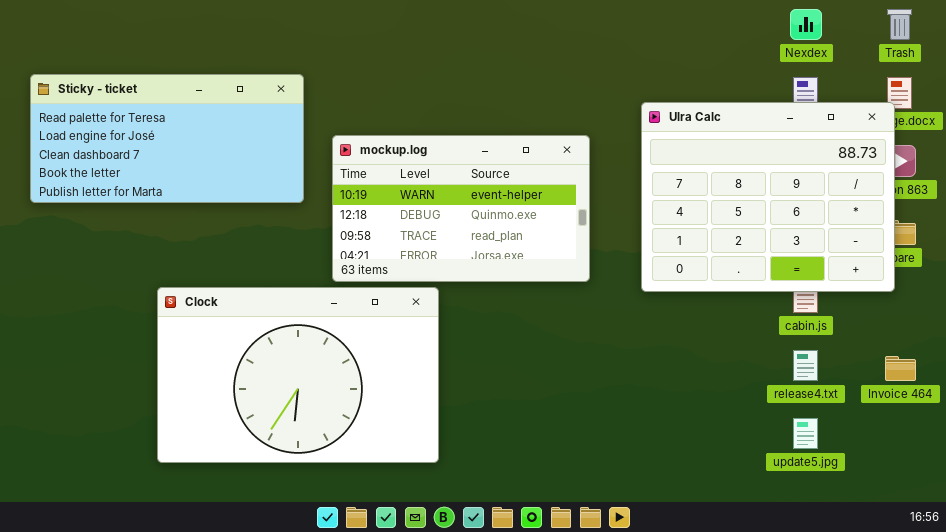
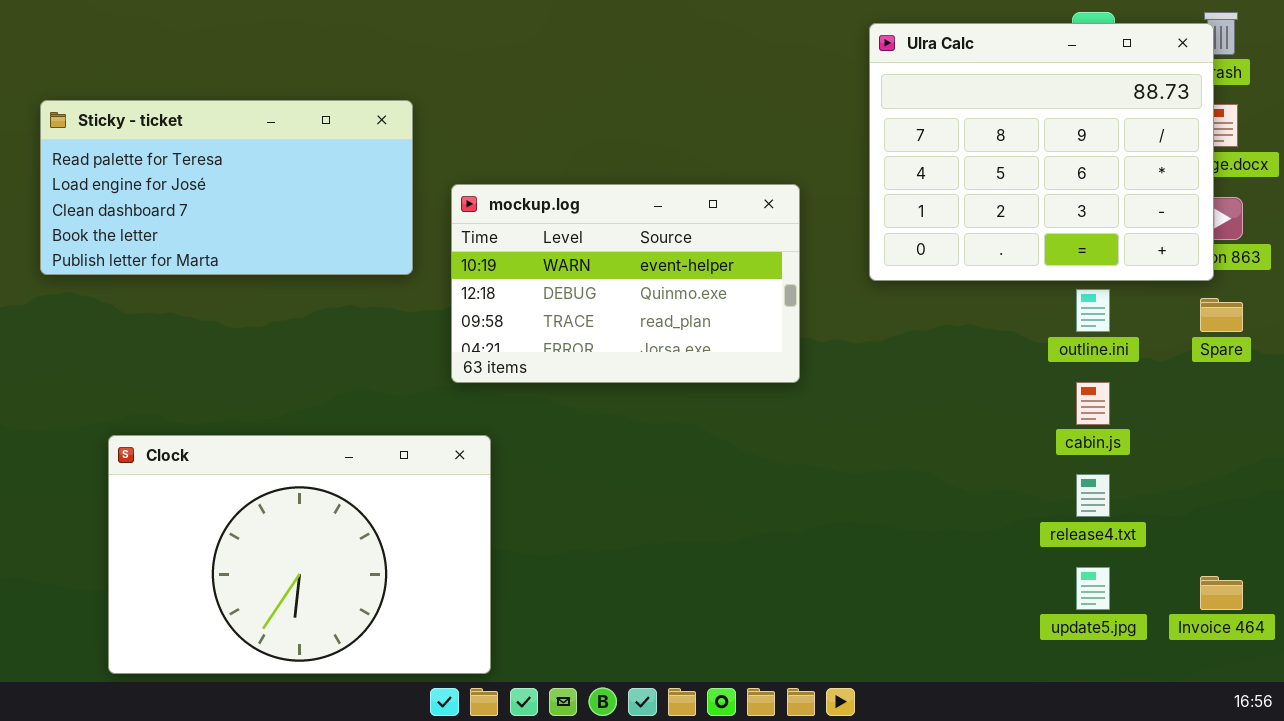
Ulra Calc: [641,102,895,292] -> [869,23,1214,281], moved
Clock: [157,287,439,463] -> [108,435,491,674], moved
Invoice 464: [885,356,916,381] -> [1200,576,1243,610], moved

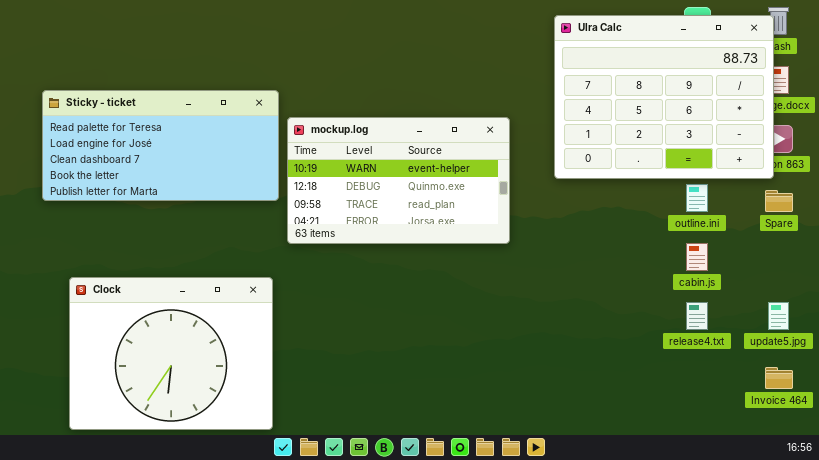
Sticky - ticket: [40,100,413,275] -> [42,90,279,201], moved
Clock: [108,435,491,674] -> [69,277,273,430], resized
update5.jpg: [1076,567,1110,610] -> [768,302,789,330], moved

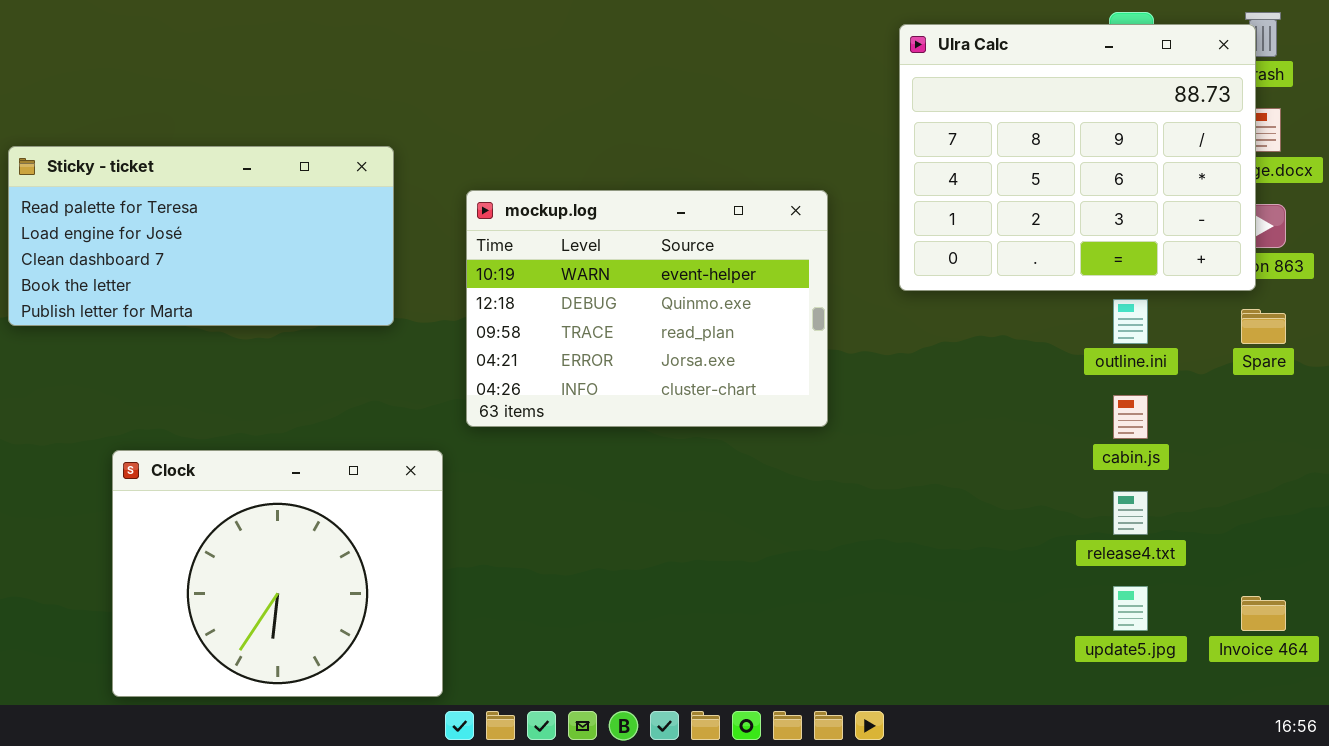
Sticky - ticket: [42,90,279,201] -> [8,146,394,326], moved
mockup.log: [287,117,510,244] -> [466,190,828,427], resized
update5.jpg: [768,302,789,330] -> [1113,586,1148,631], moved

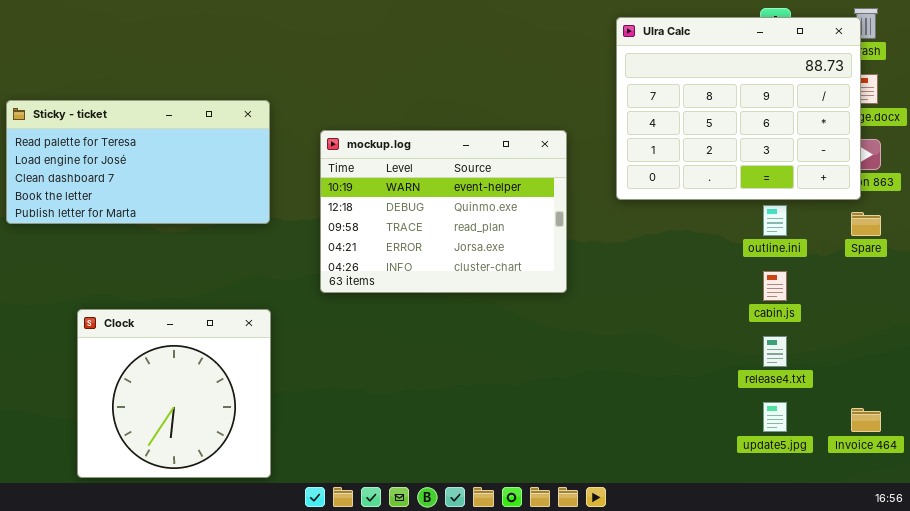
Clock: [112,450,443,697] -> [77,309,271,478], resized

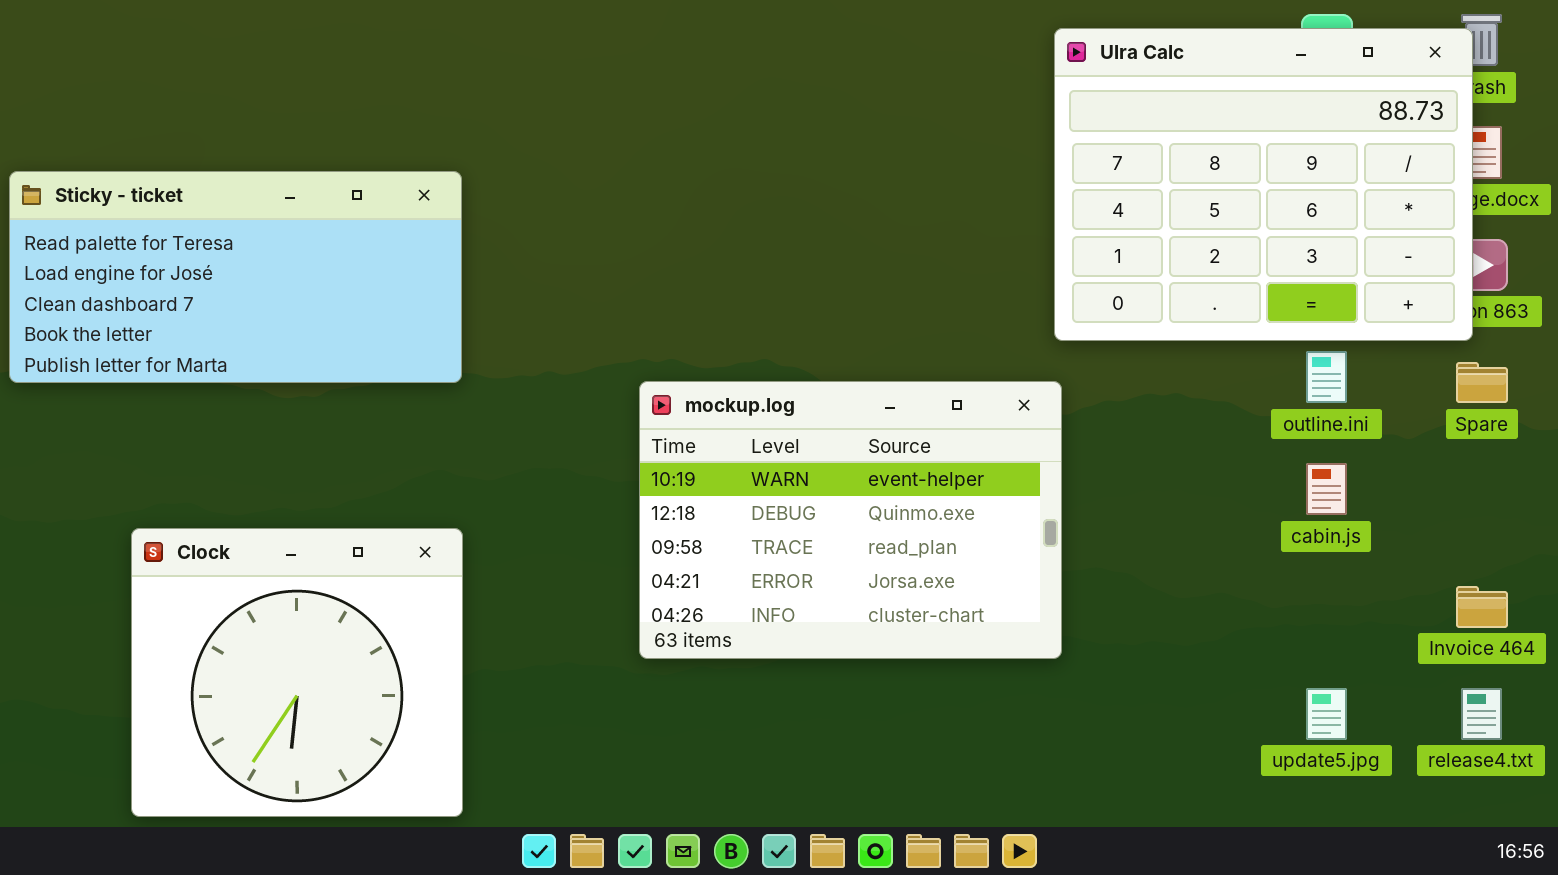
mockup.log: [320,130,567,293] -> [639,381,1062,659], moved
release4.txt: [763,336,787,367] -> [1461,688,1502,740], moved
Invoice 464: [851,408,881,432] -> [1456,586,1508,628], moved

